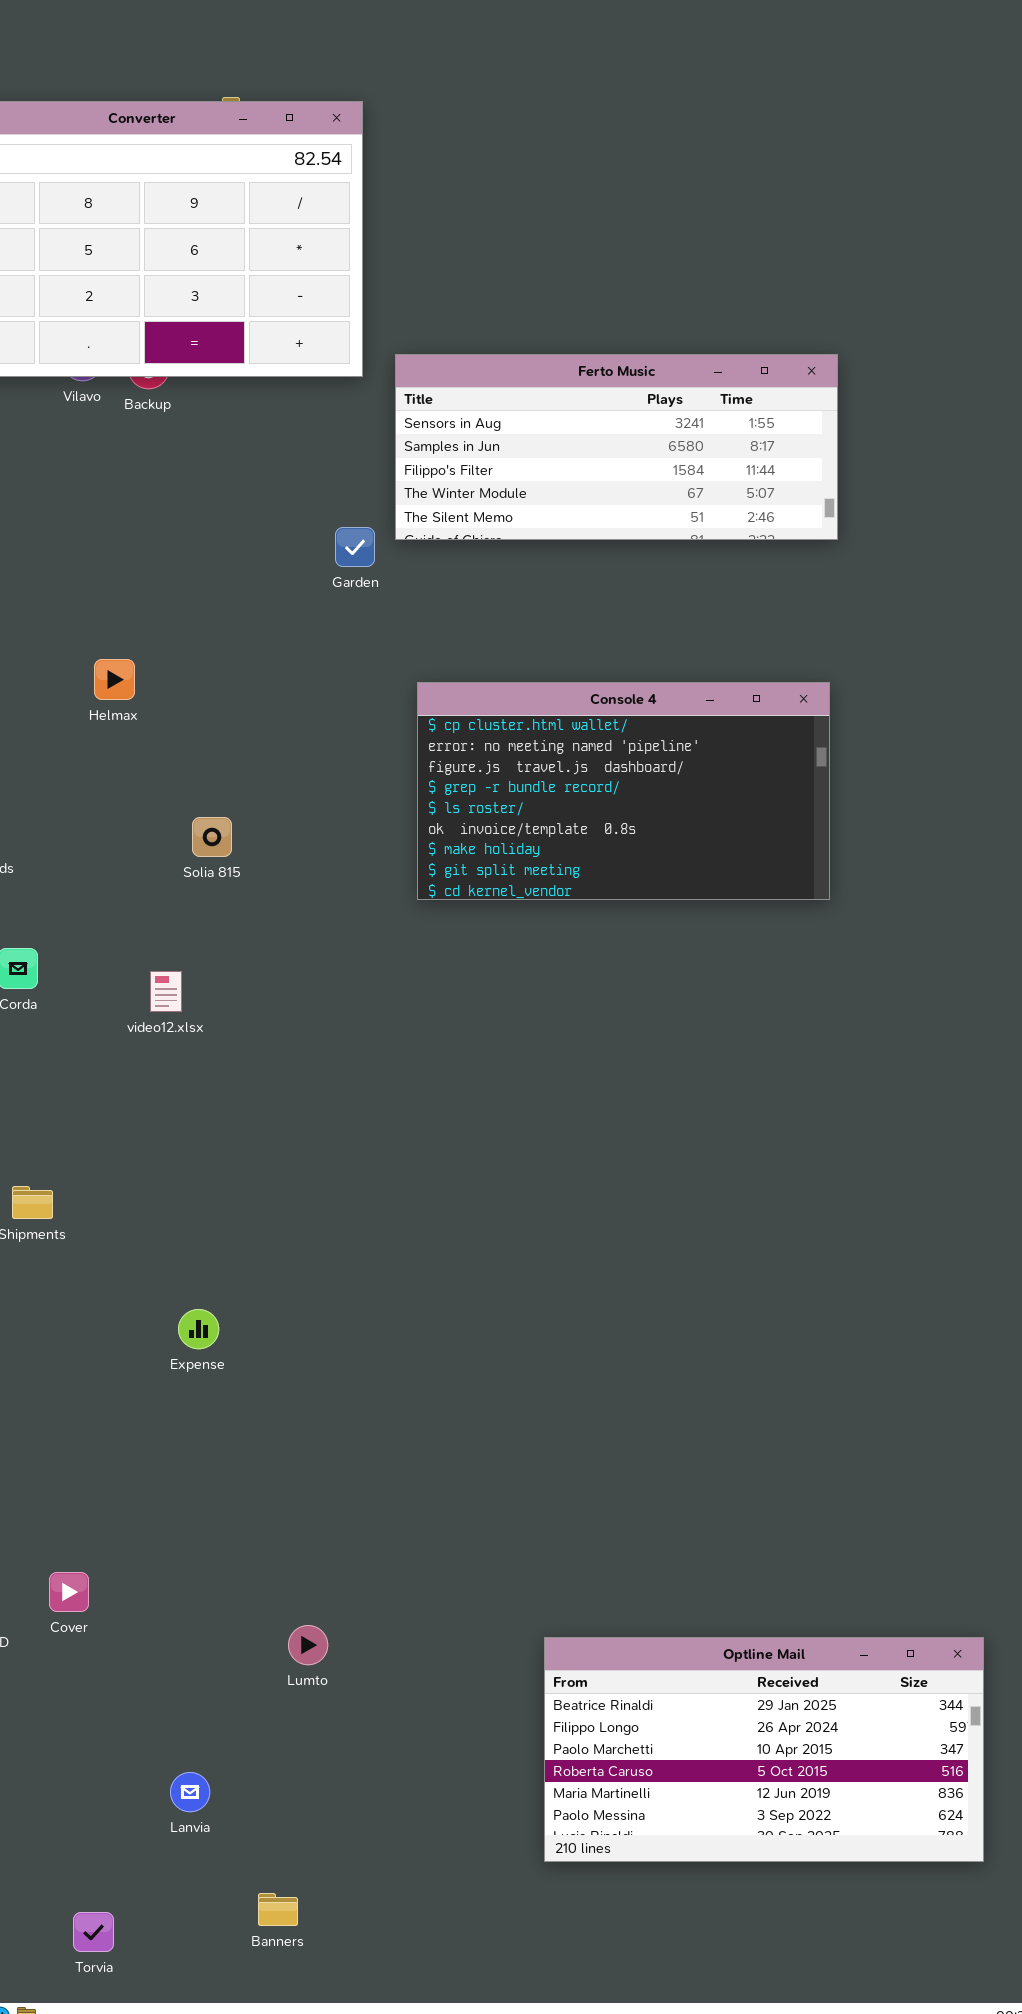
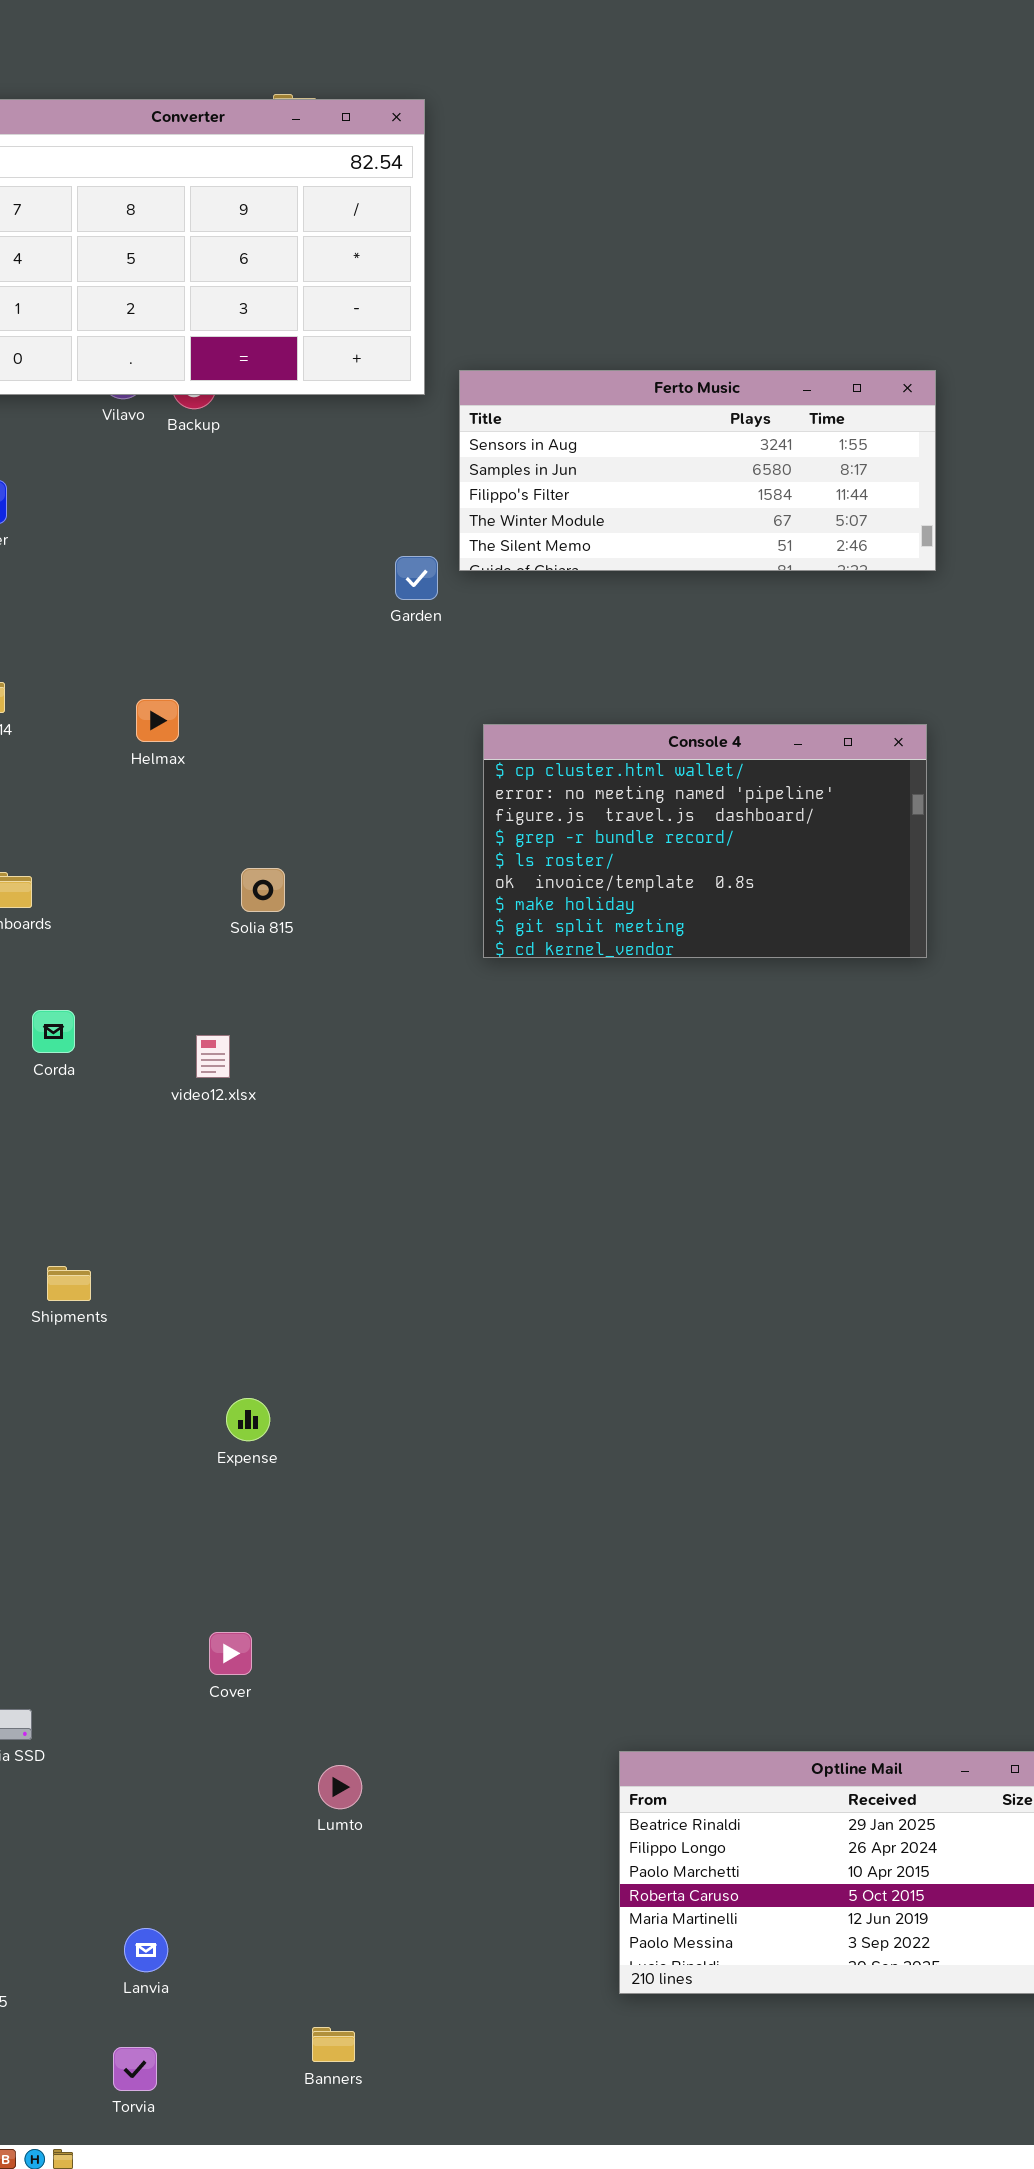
Cover: [49,1572,89,1612] -> [209,1632,252,1675], moved
Lumto: [288,1625,328,1665] -> [318,1765,362,1809], moved
Lanvia: [170,1772,210,1812] -> [124,1928,168,1972], moved

